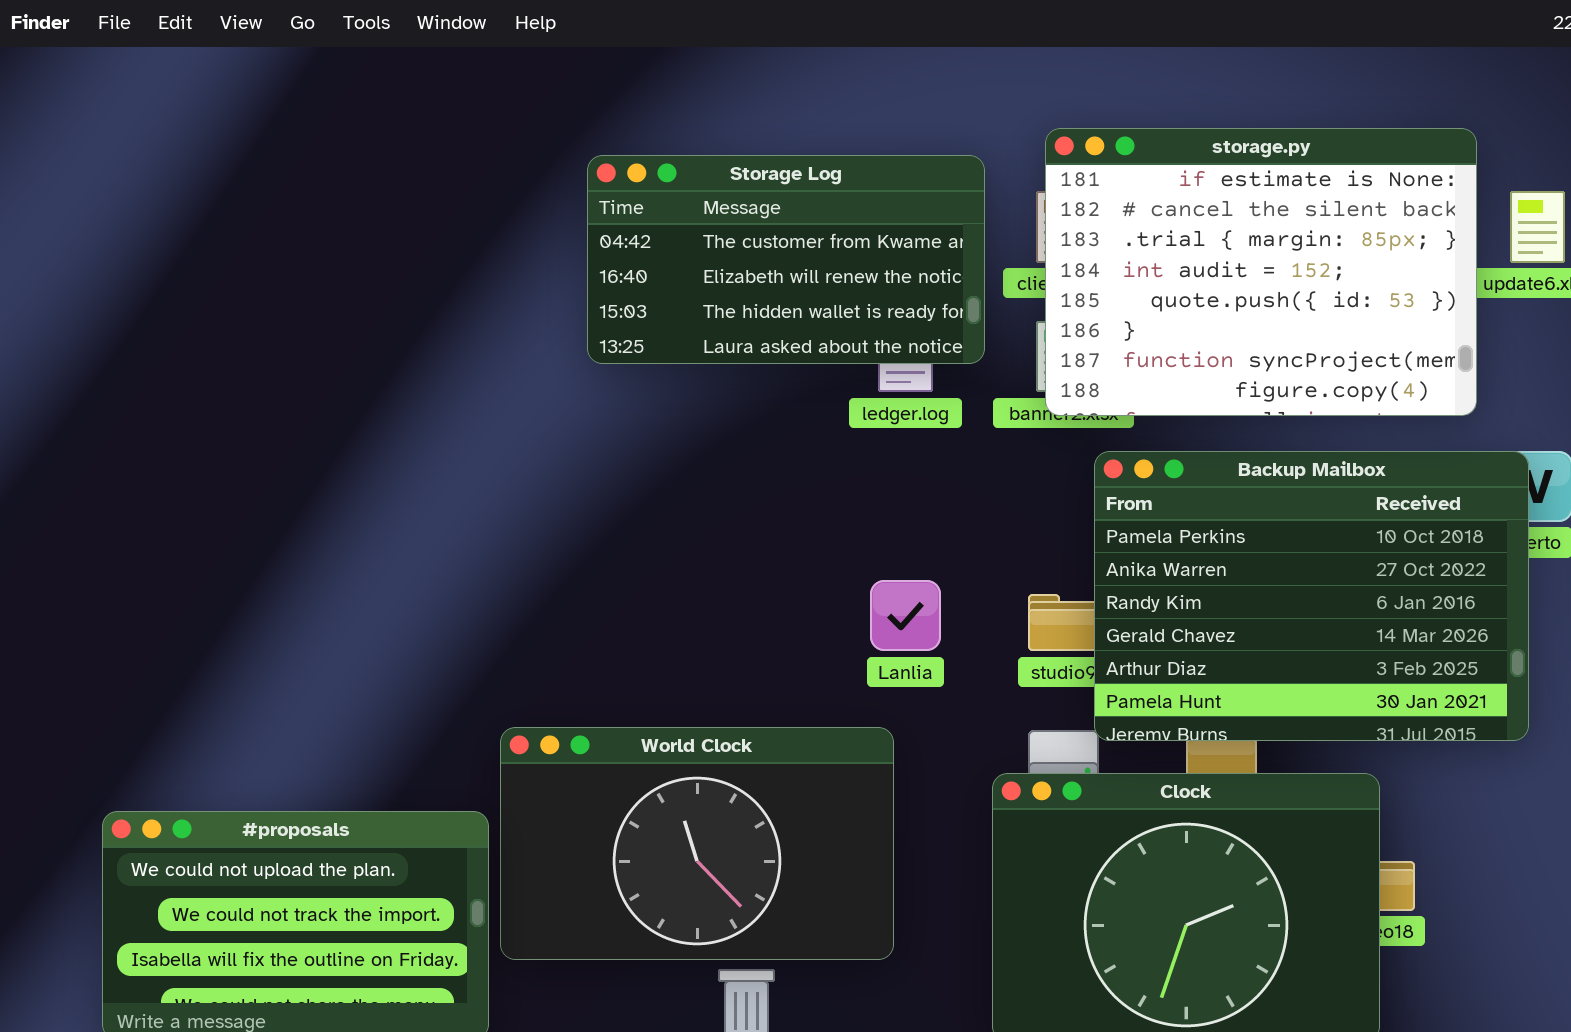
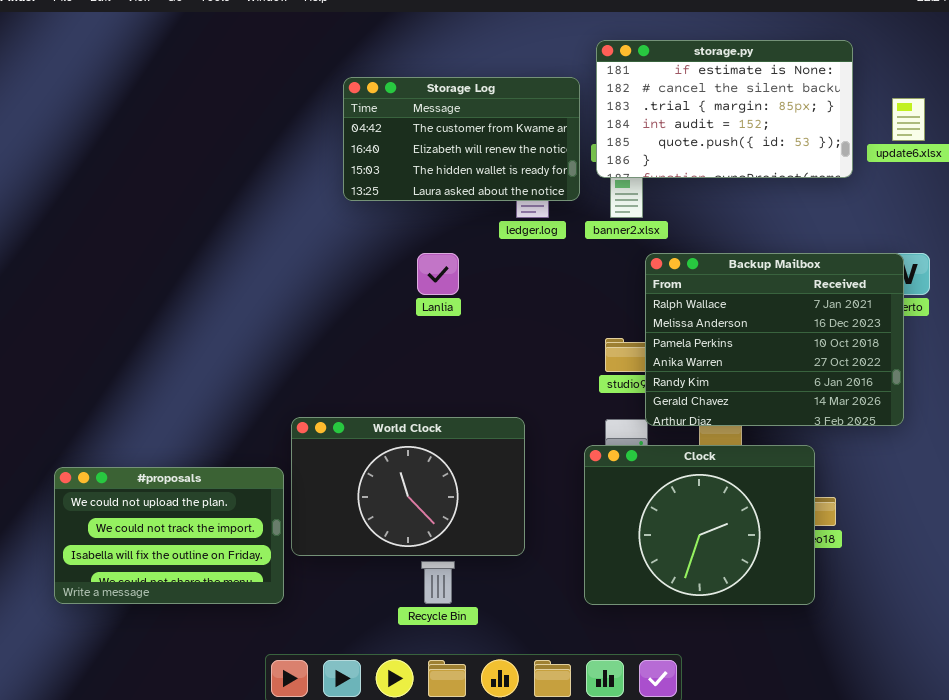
storage.py: [1045,128,1477,416] -> [596,40,853,178], moved, resized
Backup Mailbox: [1094,451,1529,741] -> [645,253,904,426], scrolled up 2 rows
Lanlia: [870,580,941,651] -> [417,253,459,295], moved

